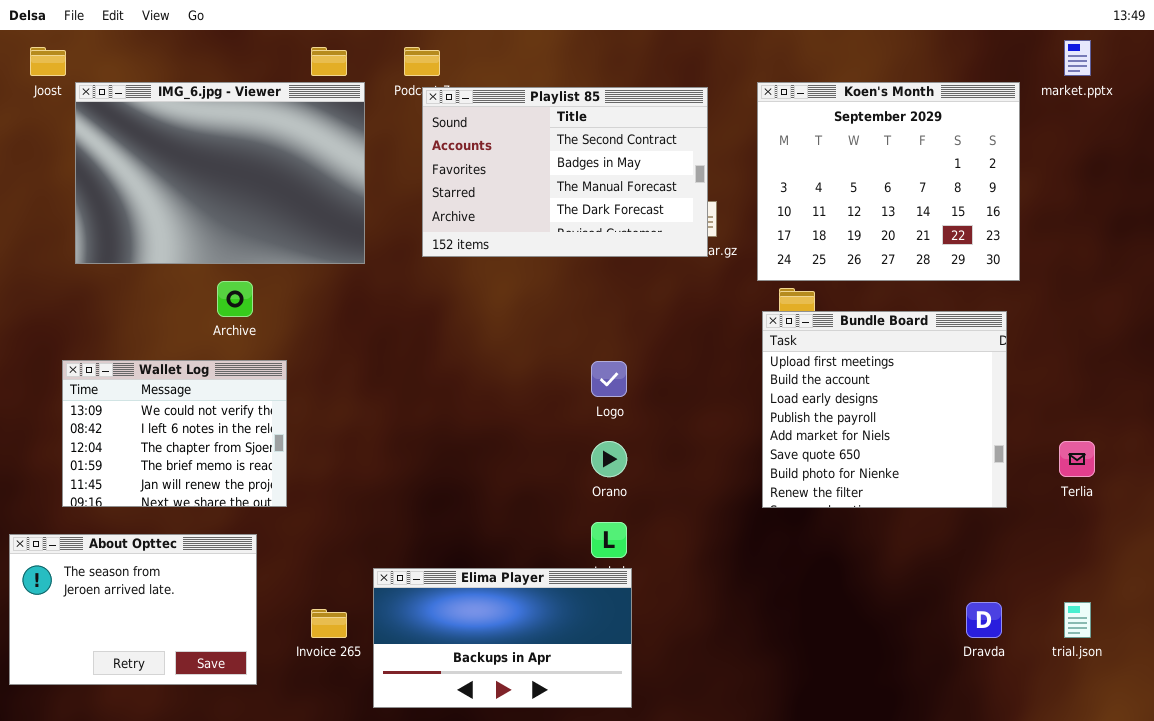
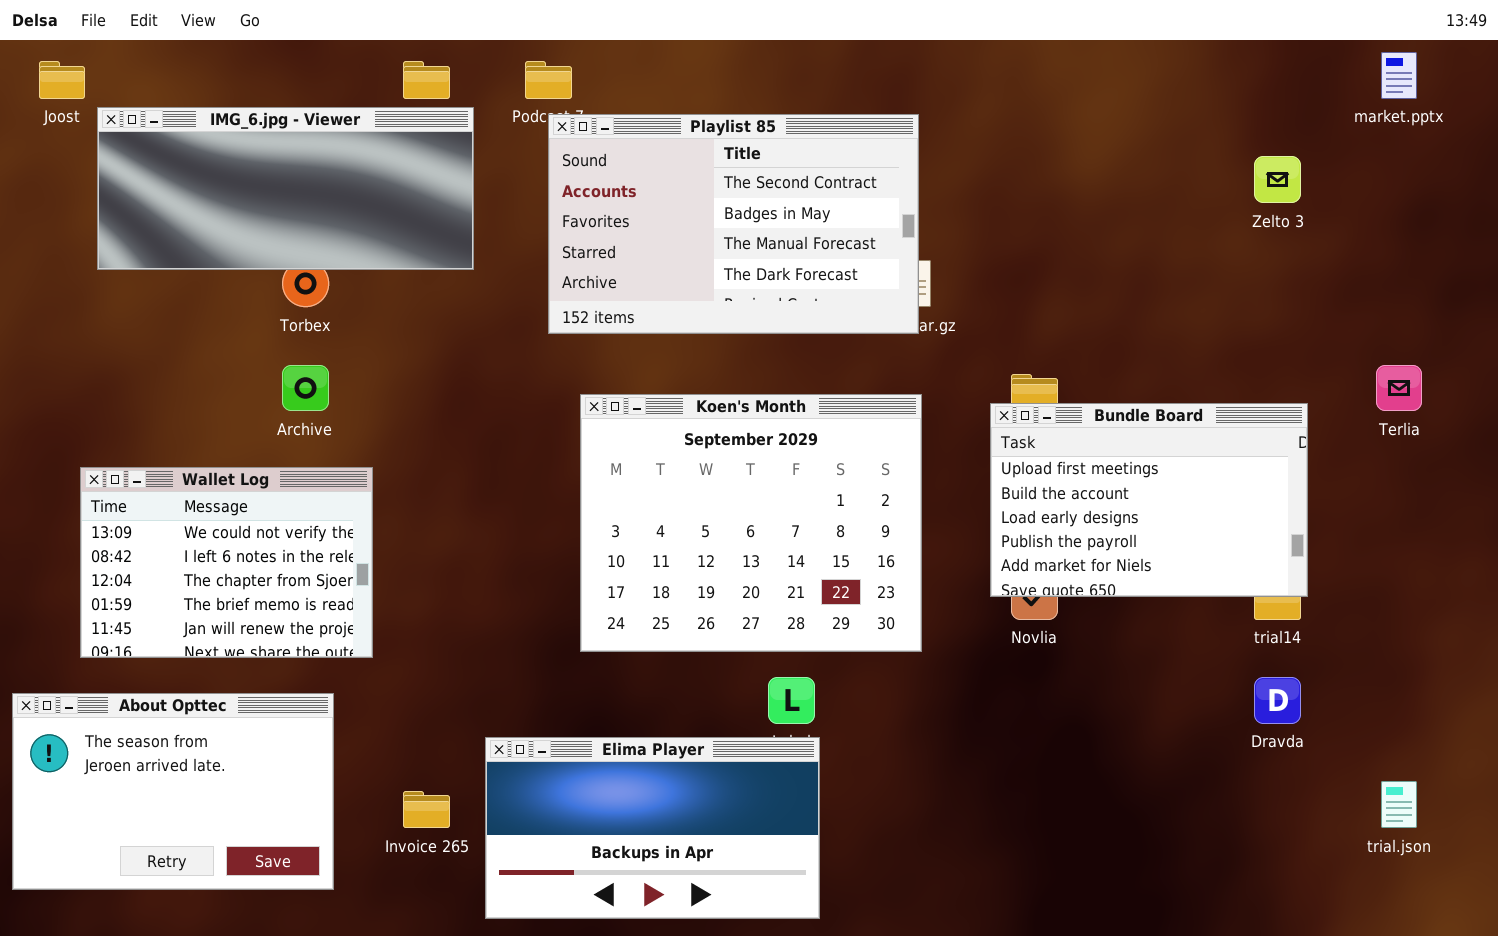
IMG_6.jpg - Viewer: [75,82,365,264] -> [97,107,474,270], resized
Koen's Month: [757,82,1020,281] -> [580,394,922,652], moved
Bundle Board: [762,311,1007,508] -> [990,403,1308,597], resized
Terlia: [1059,441,1095,477] -> [1376,365,1422,411], moved
Dravda: [966,602,1002,638] -> [1254,677,1301,724], moved

